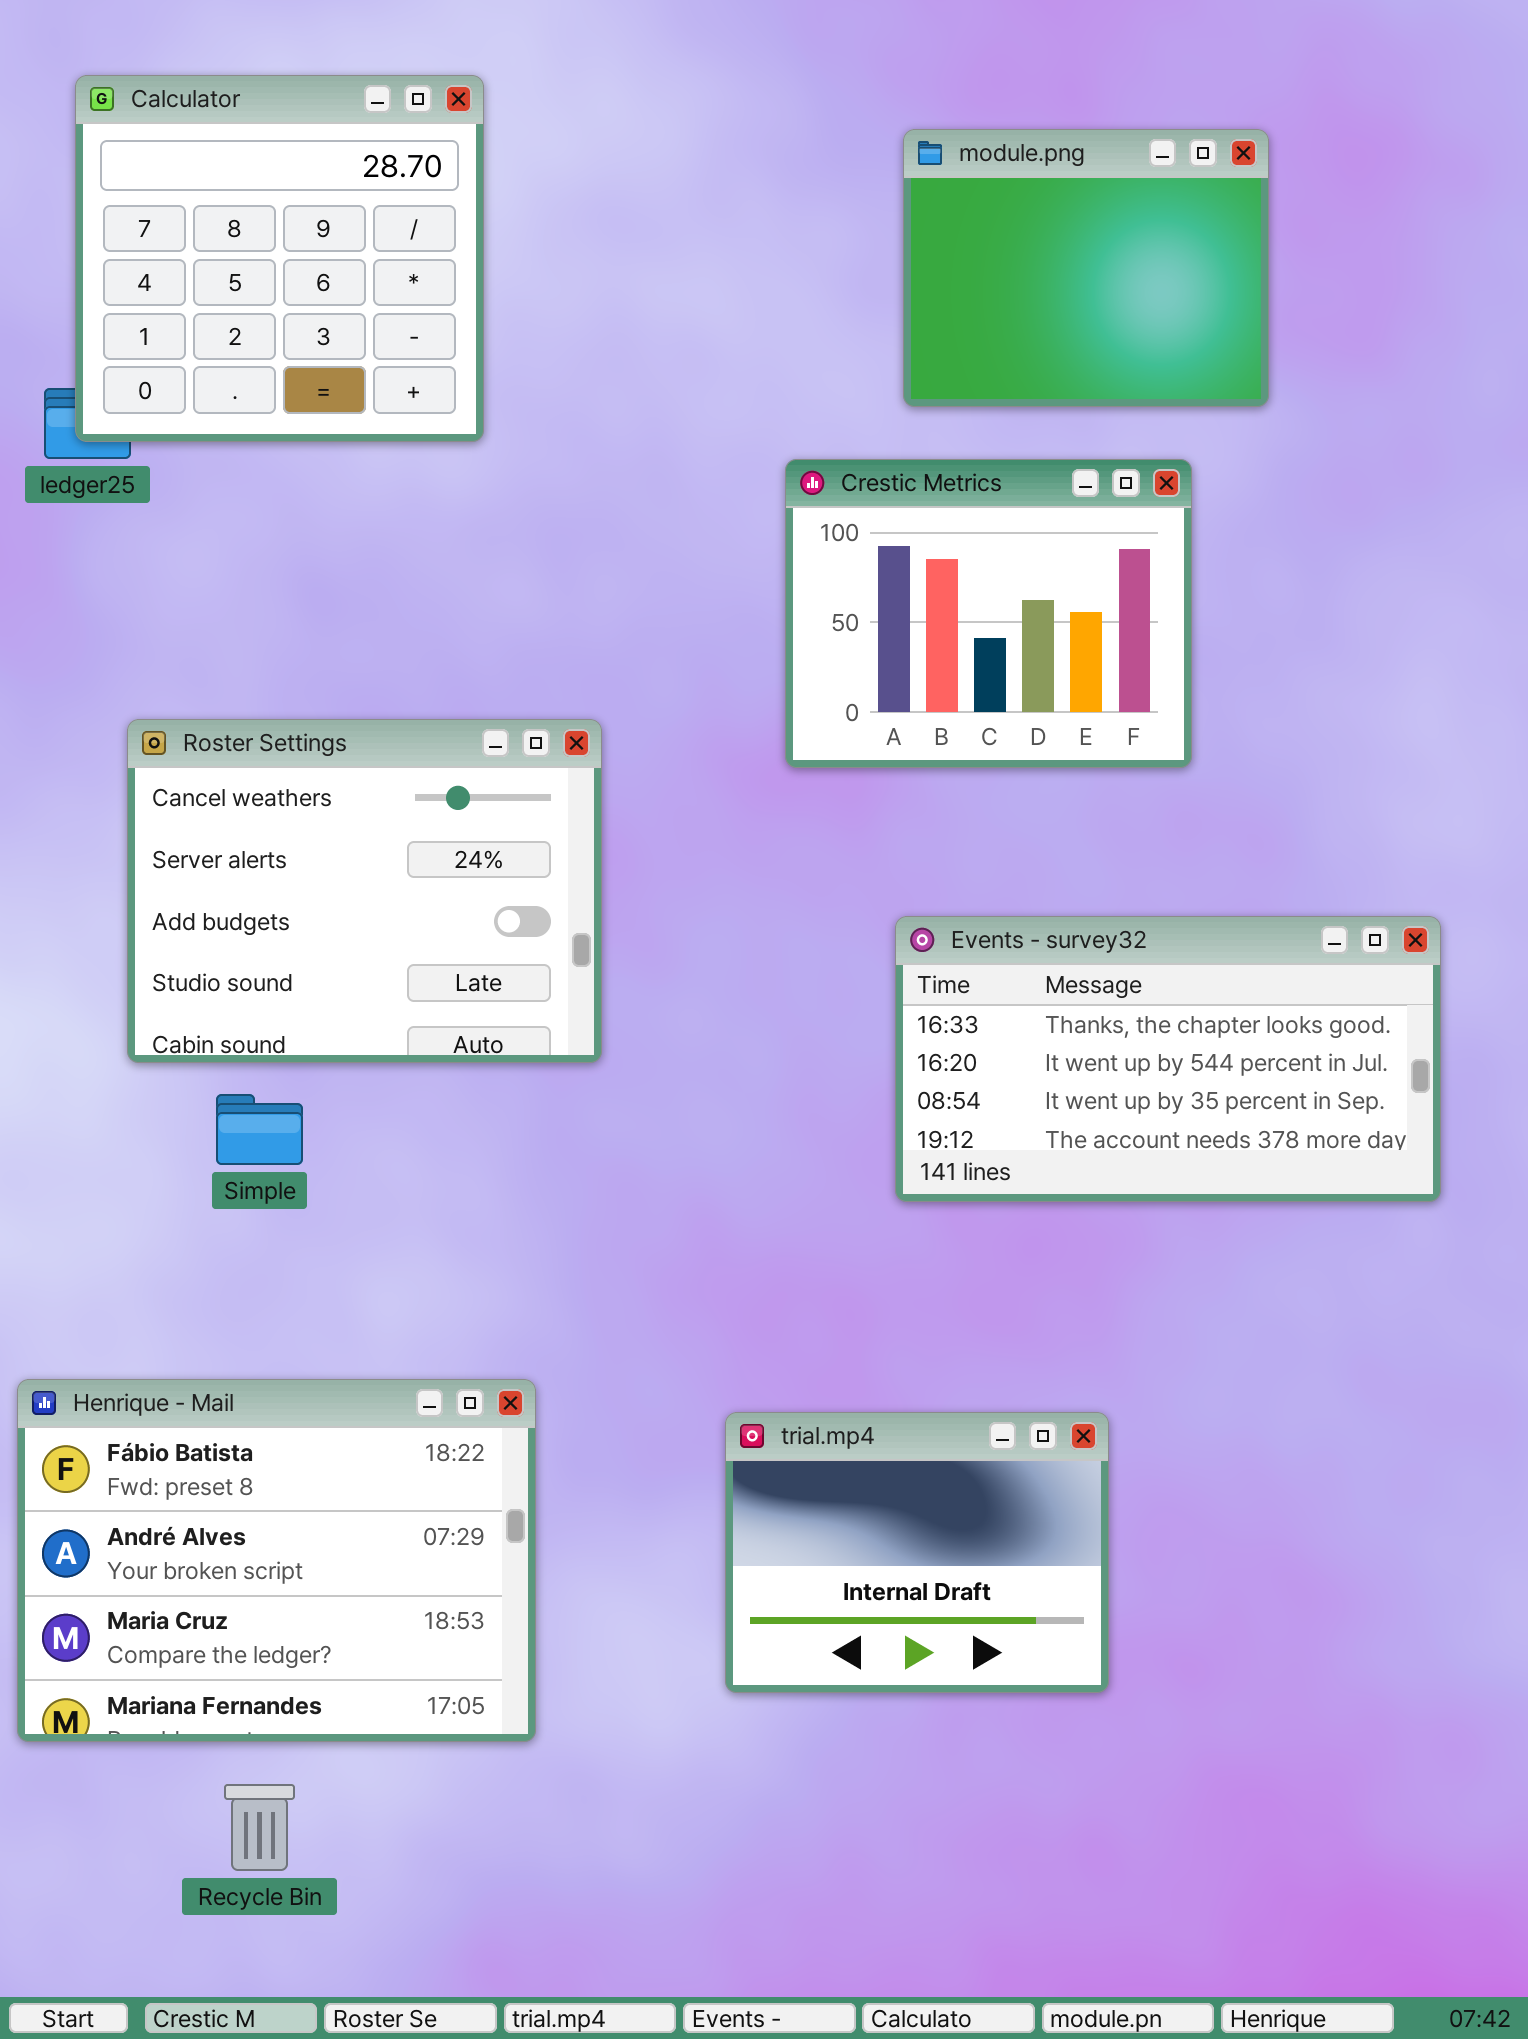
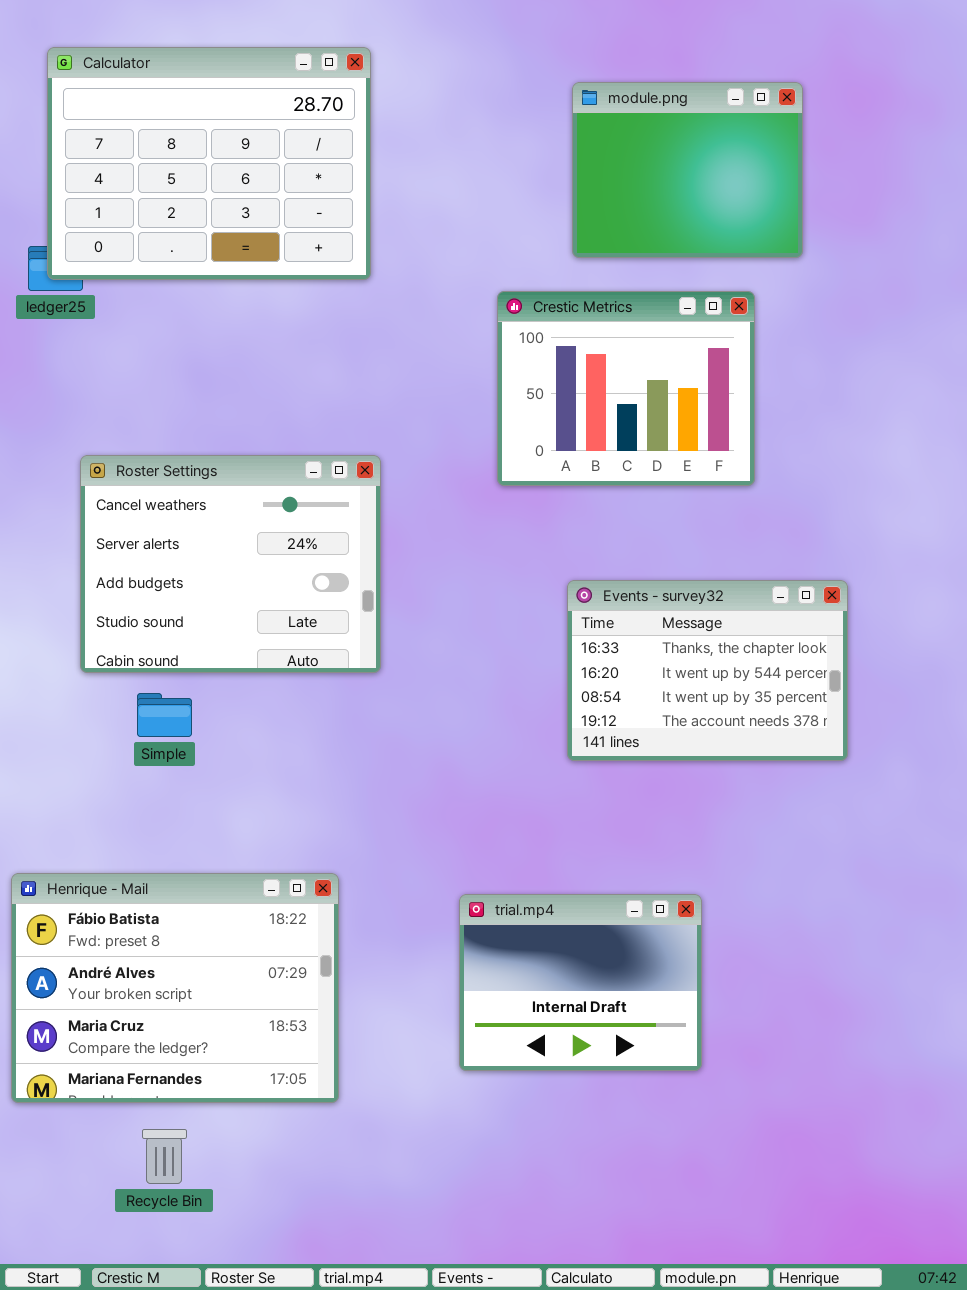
Calculator: [75,75,484,442] -> [47,47,371,280], resized
Events - survey32: [895,916,1441,1202] -> [567,580,848,761], resized

